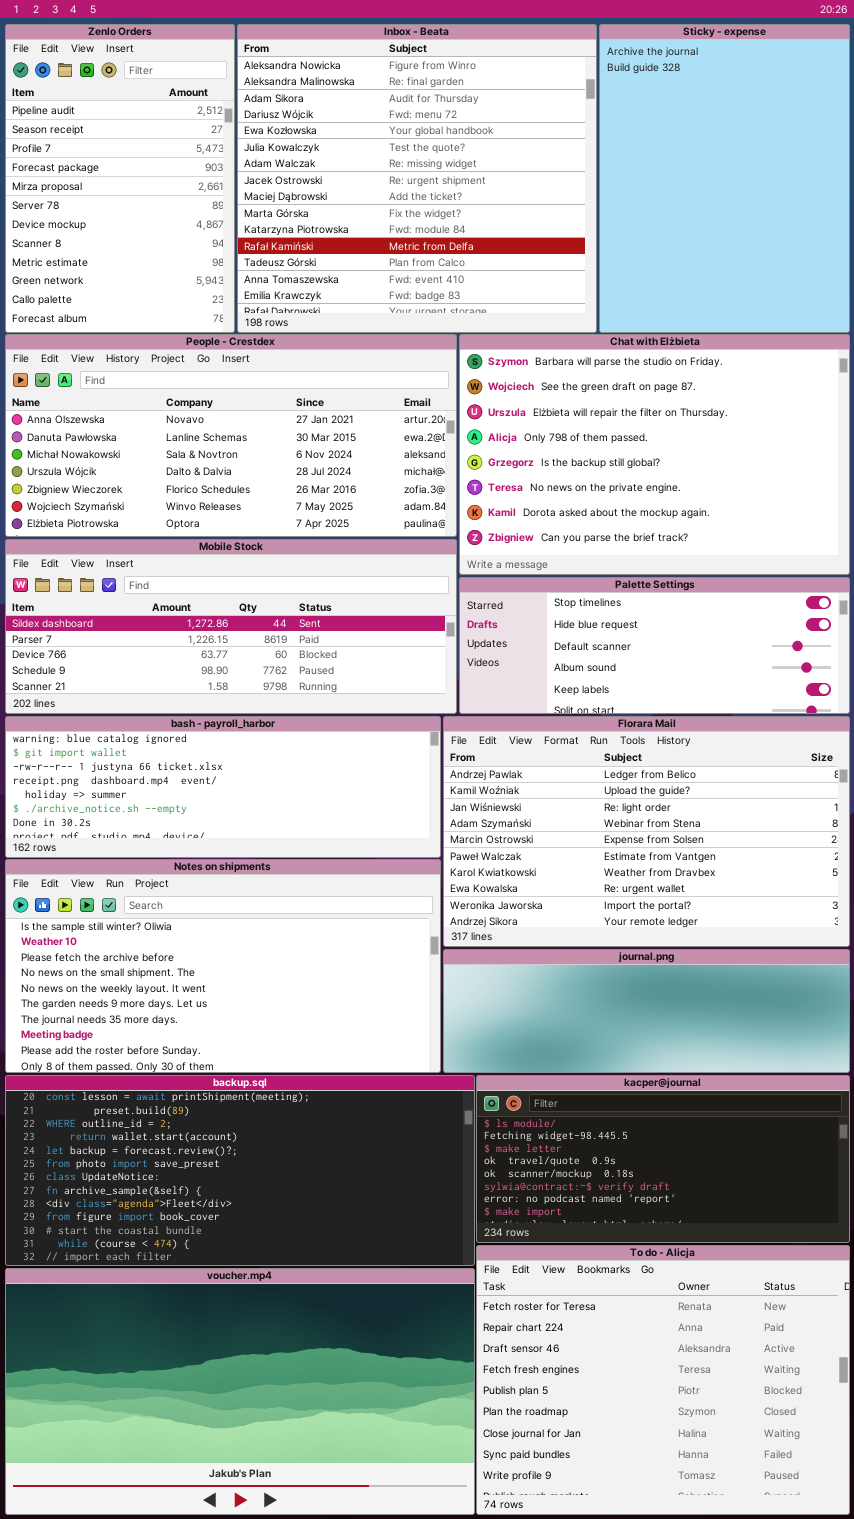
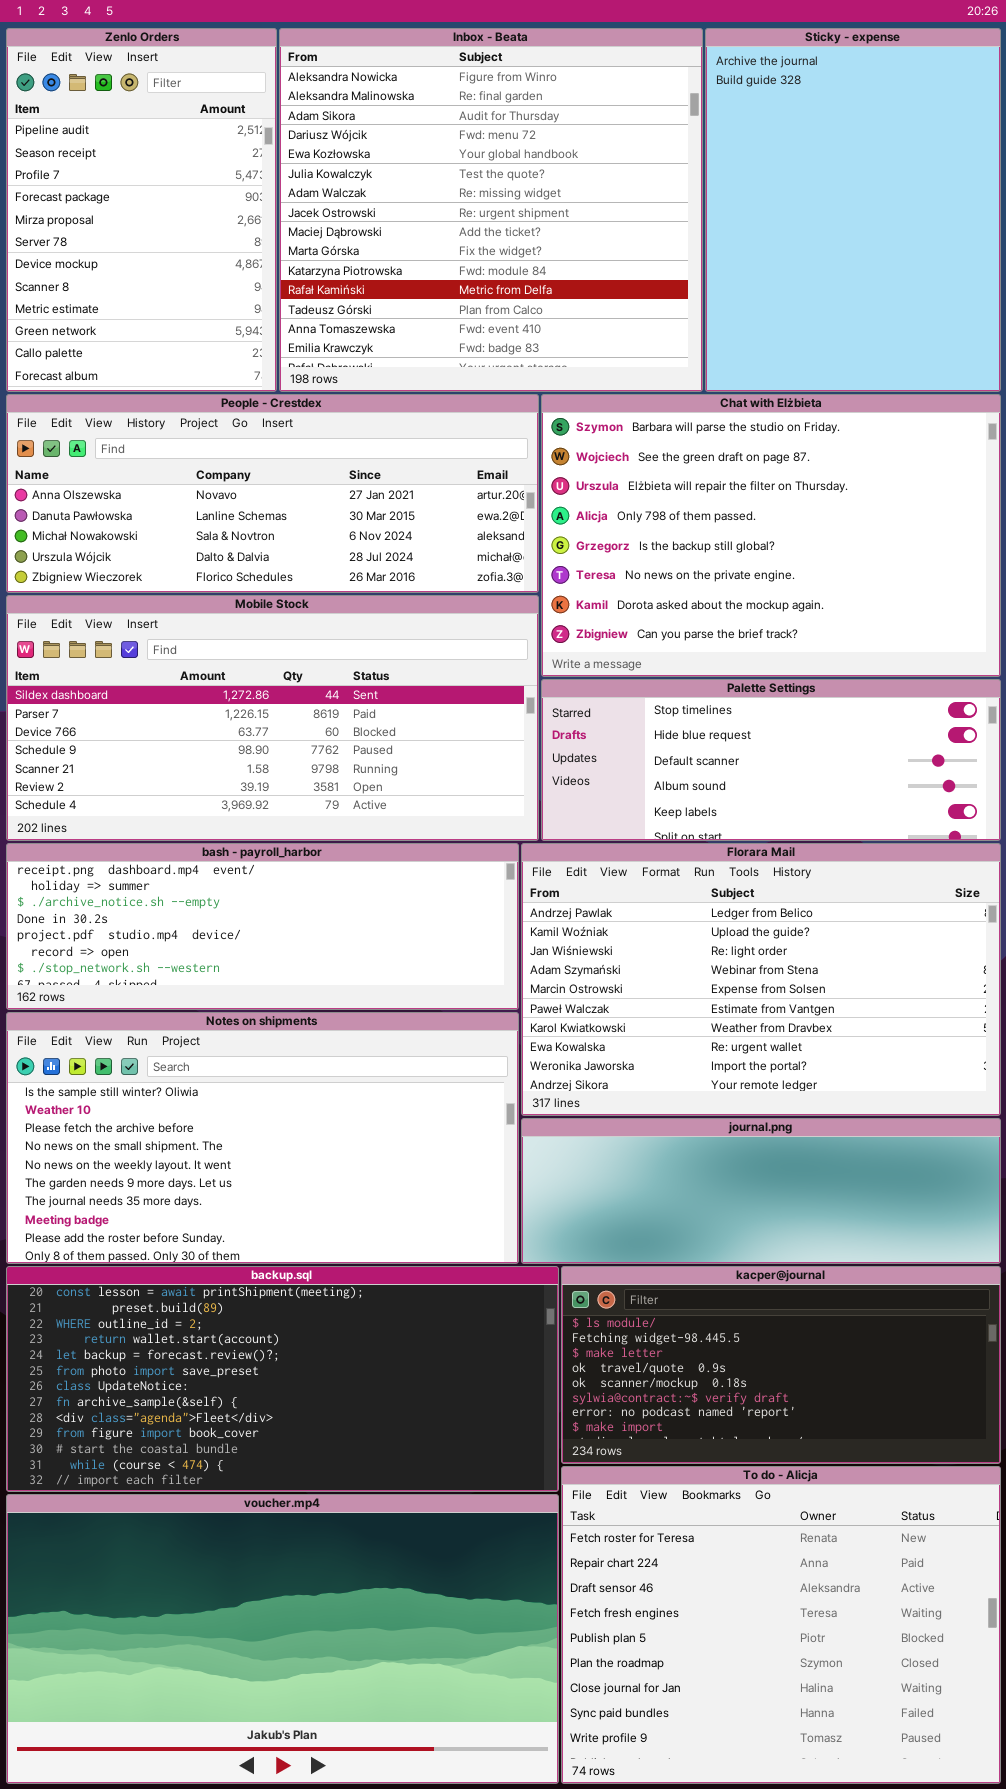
People - Crestdex: [5,334,457,537] -> [6,394,539,593], resized
Mobile Stock: [5,539,457,714] -> [6,595,539,841], resized
bash - payroll_harbor: [5,716,441,858] -> [6,843,519,1010], scrolled down 3 rows

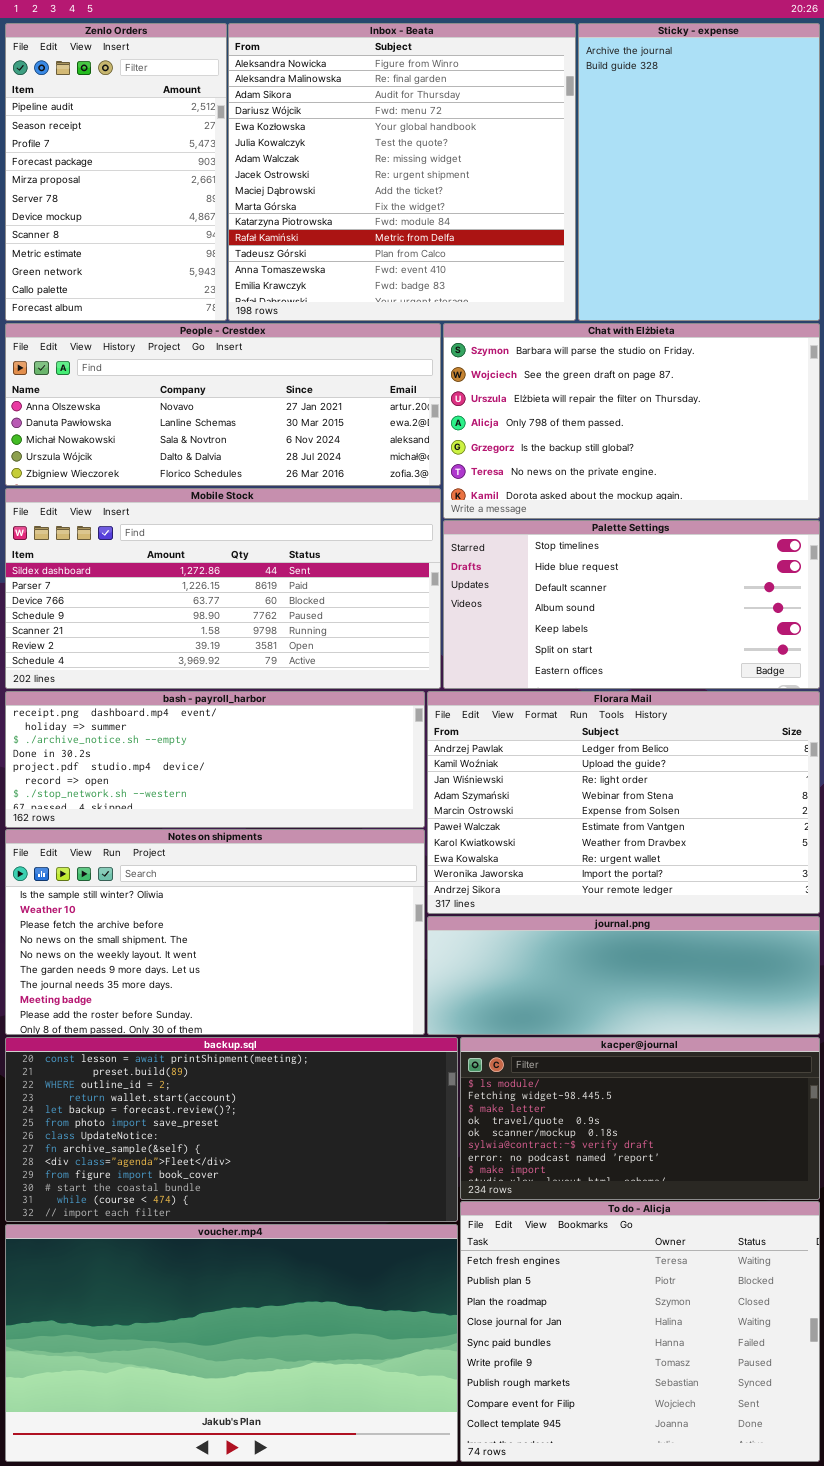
Chat with Elżbieta: [541,394,1001,677] -> [443,323,820,519], resized
Palette Settings: [541,679,1001,841] -> [443,520,820,689], resized
To do - Alicja: [561,1466,1001,1784] -> [460,1201,820,1462], scrolled down 3 rows

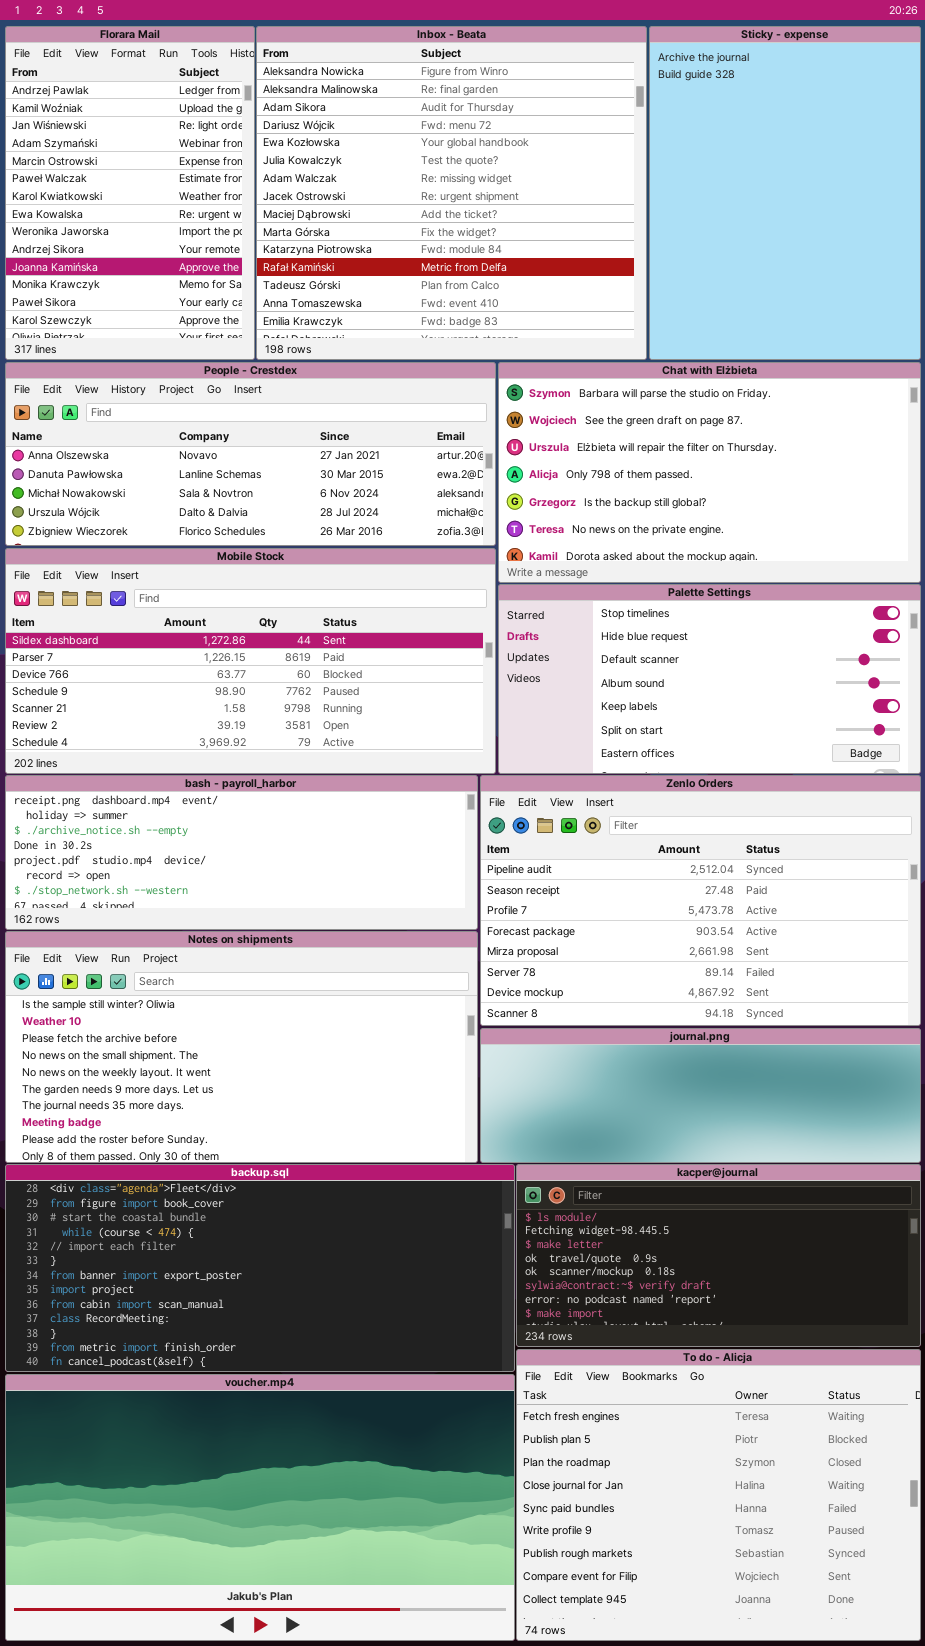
Zenlo Orders: [5,23,227,321] -> [480,775,921,1026], moved, resized
Florara Mail: [427,691,820,914] -> [5,26,255,360], moved, resized
backup.sql: [5,1037,458,1222] -> [5,1164,515,1372], scrolled down 8 rows

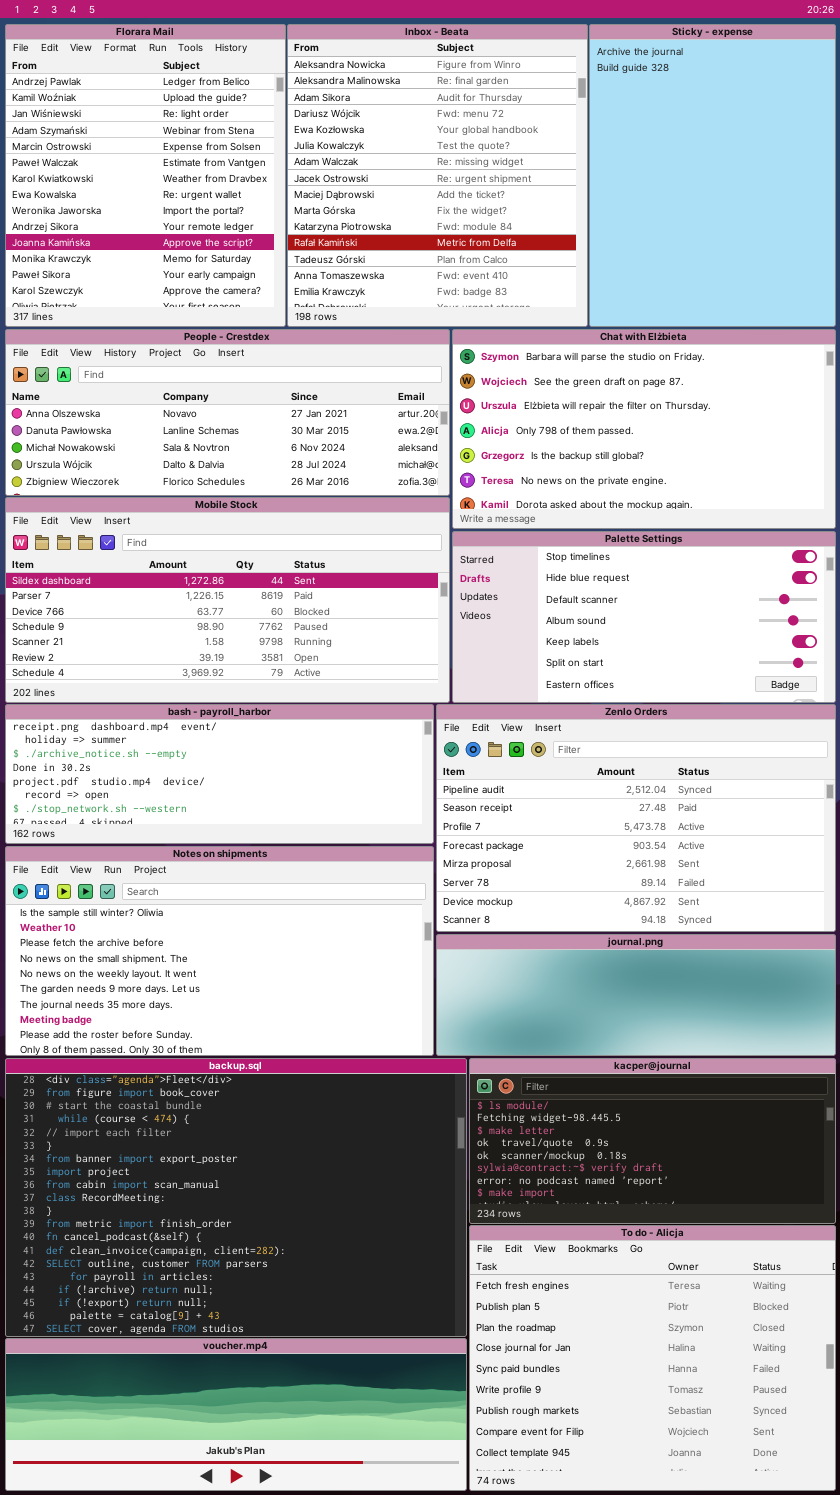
Florara Mail: [5,26,255,360] -> [5,24,286,327], resized
Inbox - Beata: [256,26,647,360] -> [287,24,588,327], resized
backup.sql: [5,1164,515,1372] -> [5,1058,467,1337], resized
voucher.mp4: [5,1374,515,1641] -> [5,1338,467,1491], resized

